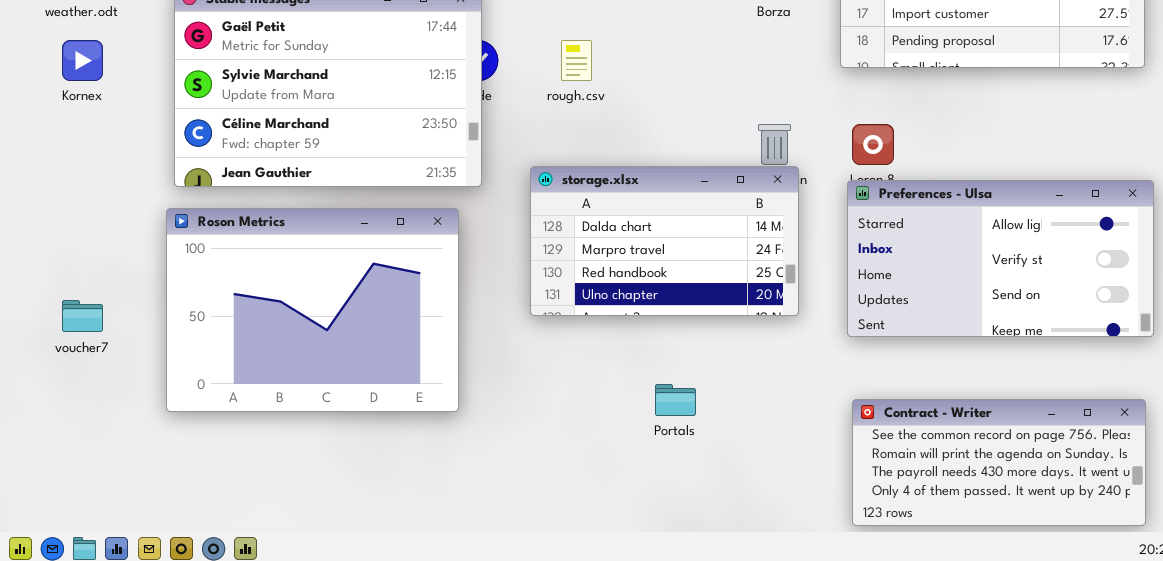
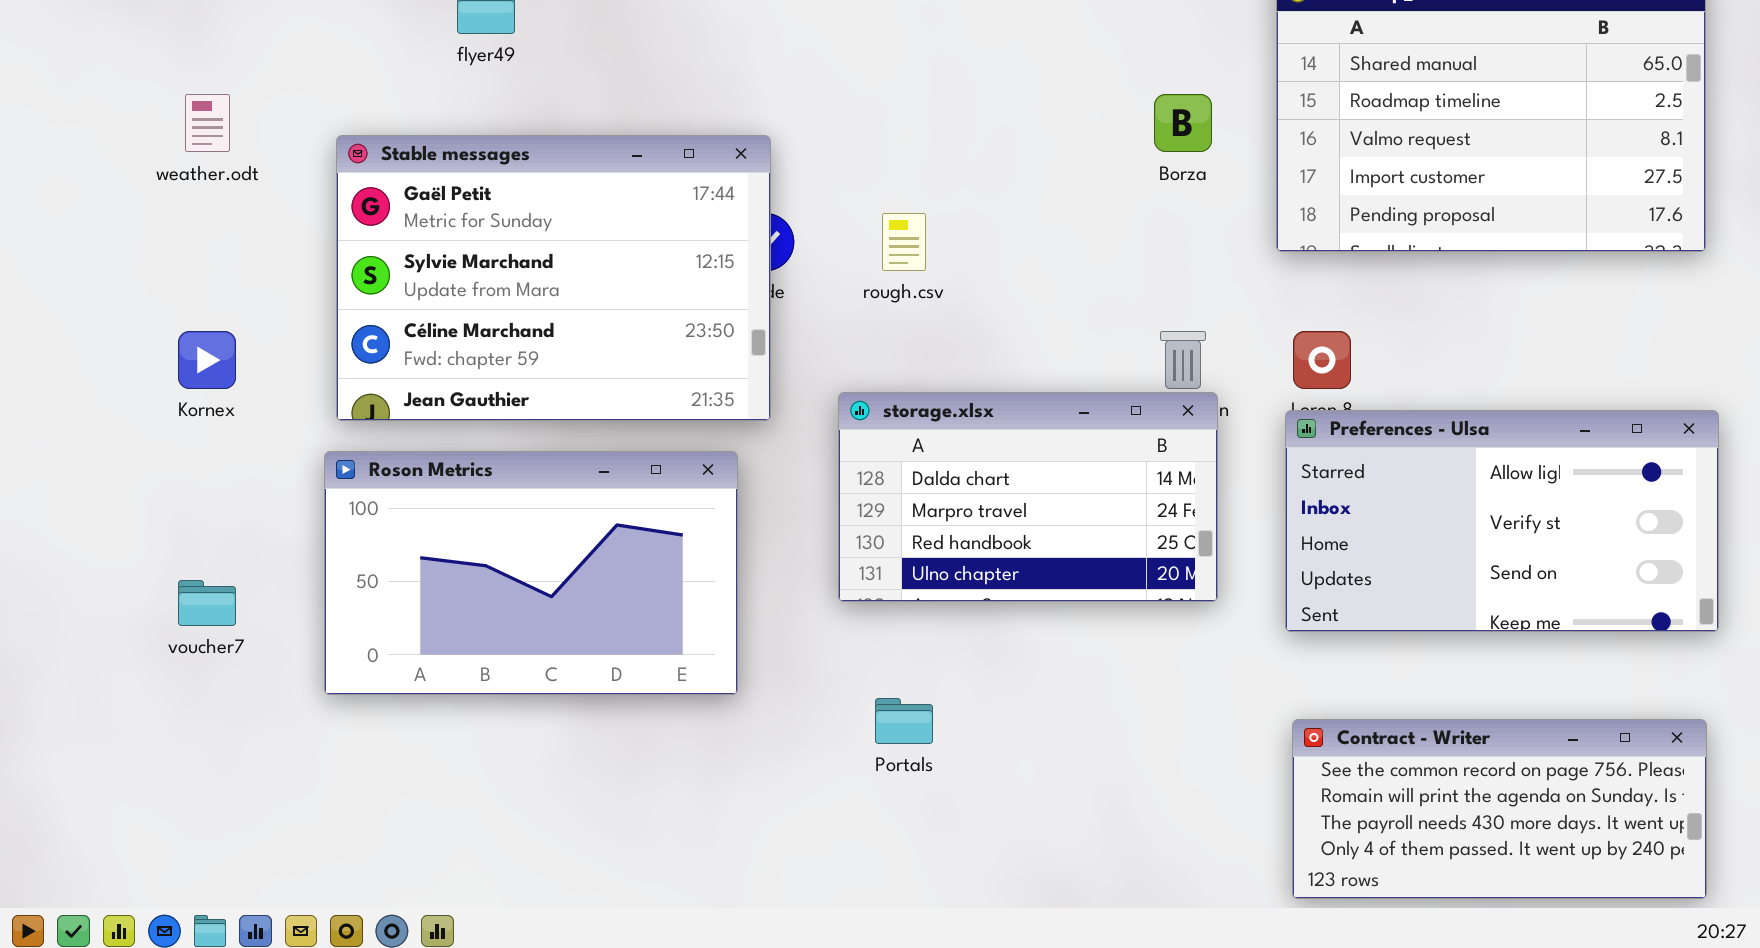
Kornex: [62,40,103,81] -> [178,331,236,389], moved
Roson Metrics: [166,208,459,412] -> [324,451,738,695], resized
Portals: [655,384,696,416] -> [875,698,933,744], moved

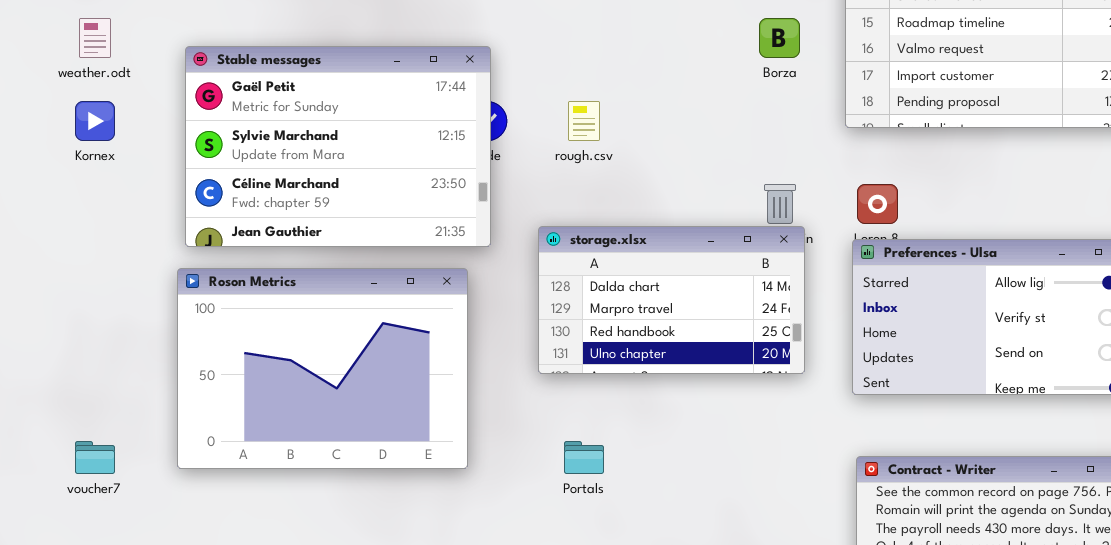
Kornex: [178,331,236,389] -> [75,101,115,141], moved
Roson Metrics: [324,451,738,695] -> [177,268,468,469], resized
voucher7: [178,580,236,626] -> [75,441,115,474], moved

